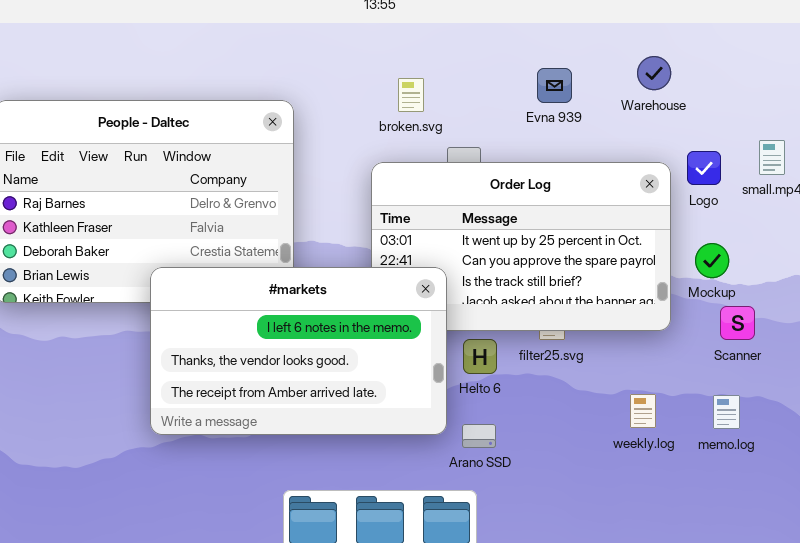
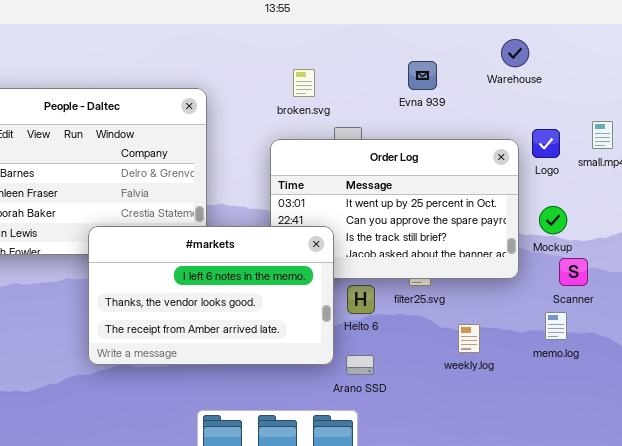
Warehouse: [637,56,671,90] -> [501,39,529,67], moved
weekly.log: [630,394,656,428] -> [458,324,480,353], moved
memo.log: [713,395,740,429] -> [545,312,567,340], moved

